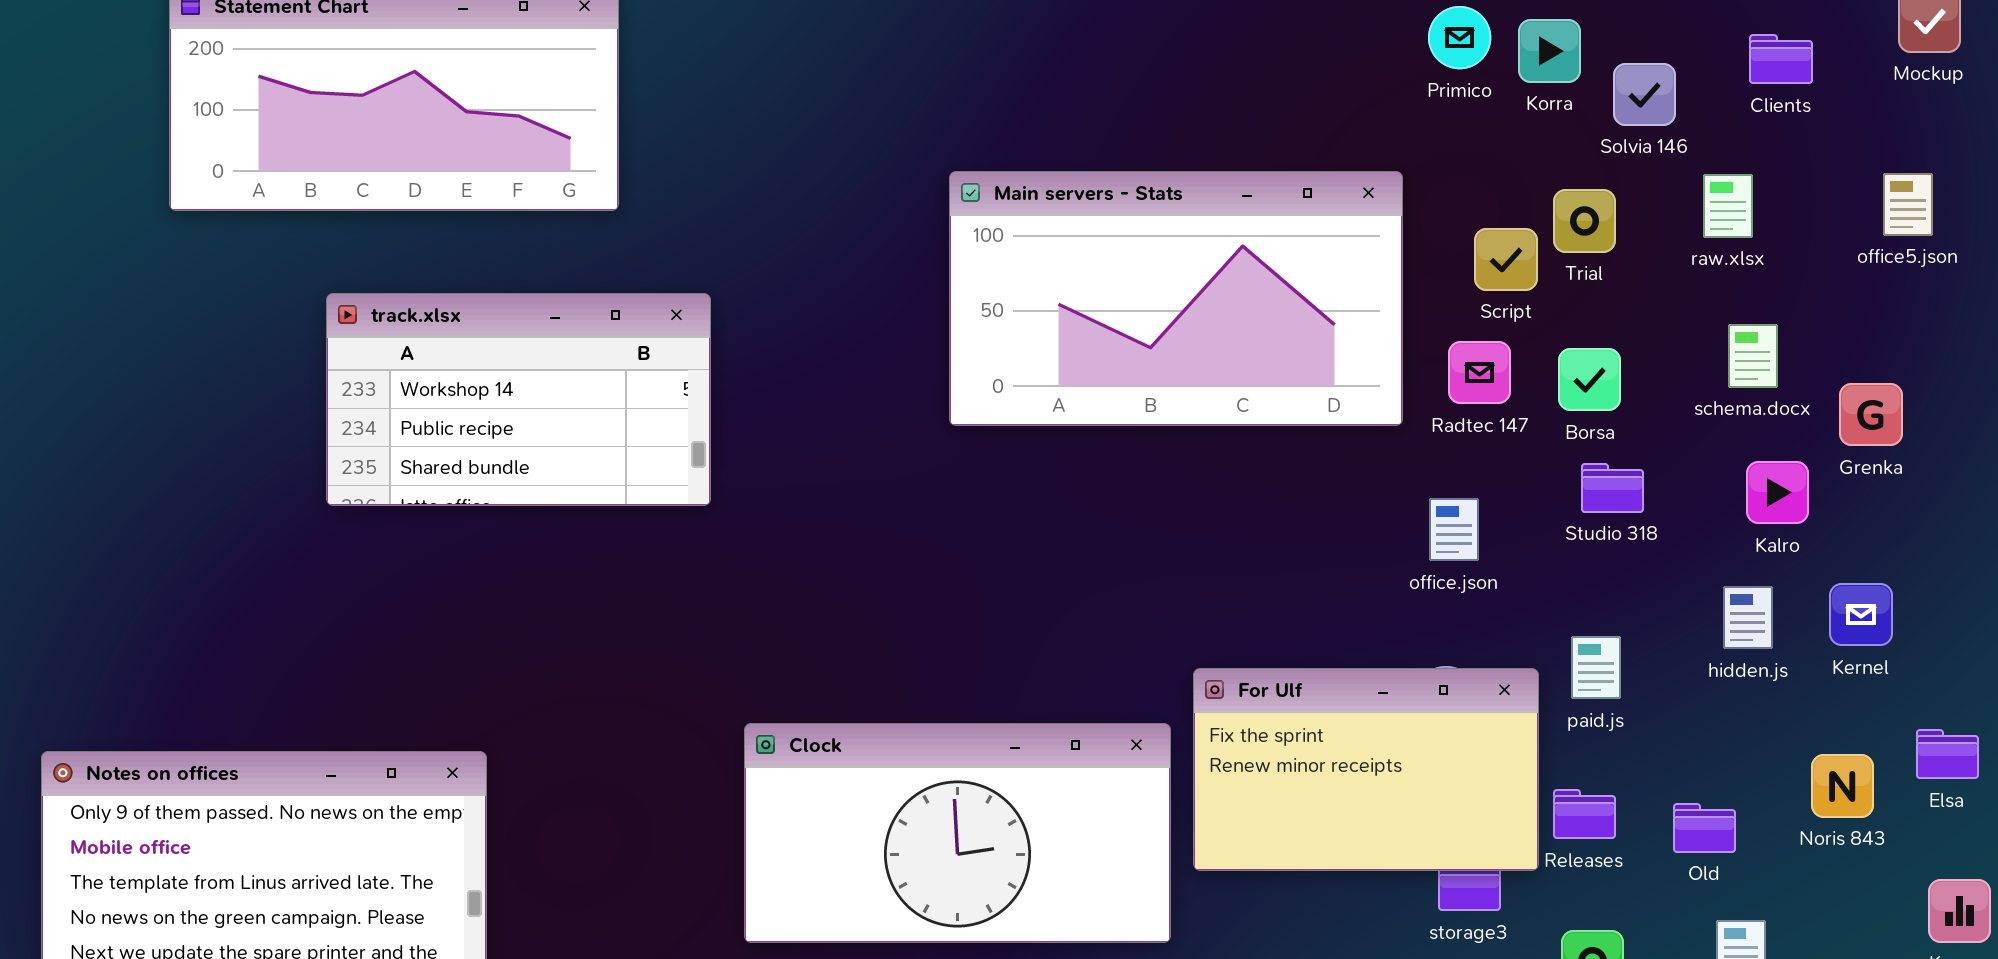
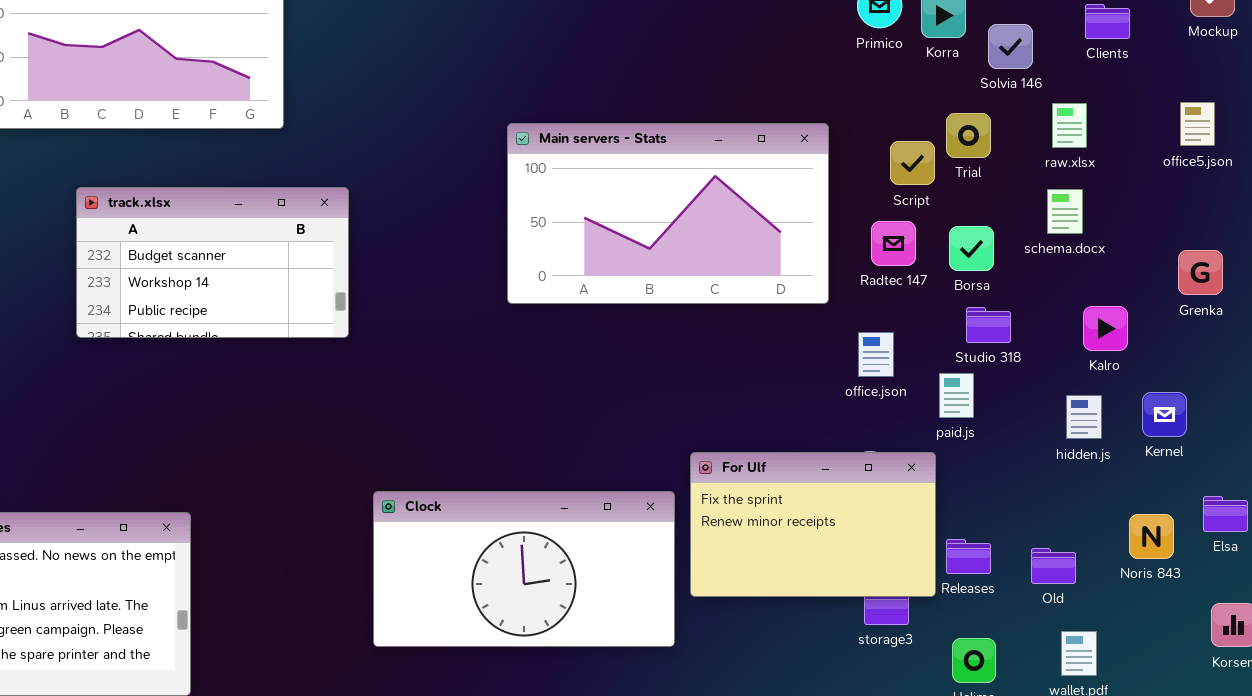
Main servers - Stats: [949,171,1403,426] -> [507,123,829,304], moved
track.xlsx: [326,293,711,506] -> [76,187,349,338], scrolled up 1 row
schema.docx: [1728,324,1778,388] -> [1047,189,1083,234], moved
Grenka: [1839,383,1903,446] -> [1178,250,1223,295], moved
paid.js: [1571,636,1621,699] -> [939,373,974,418], moved

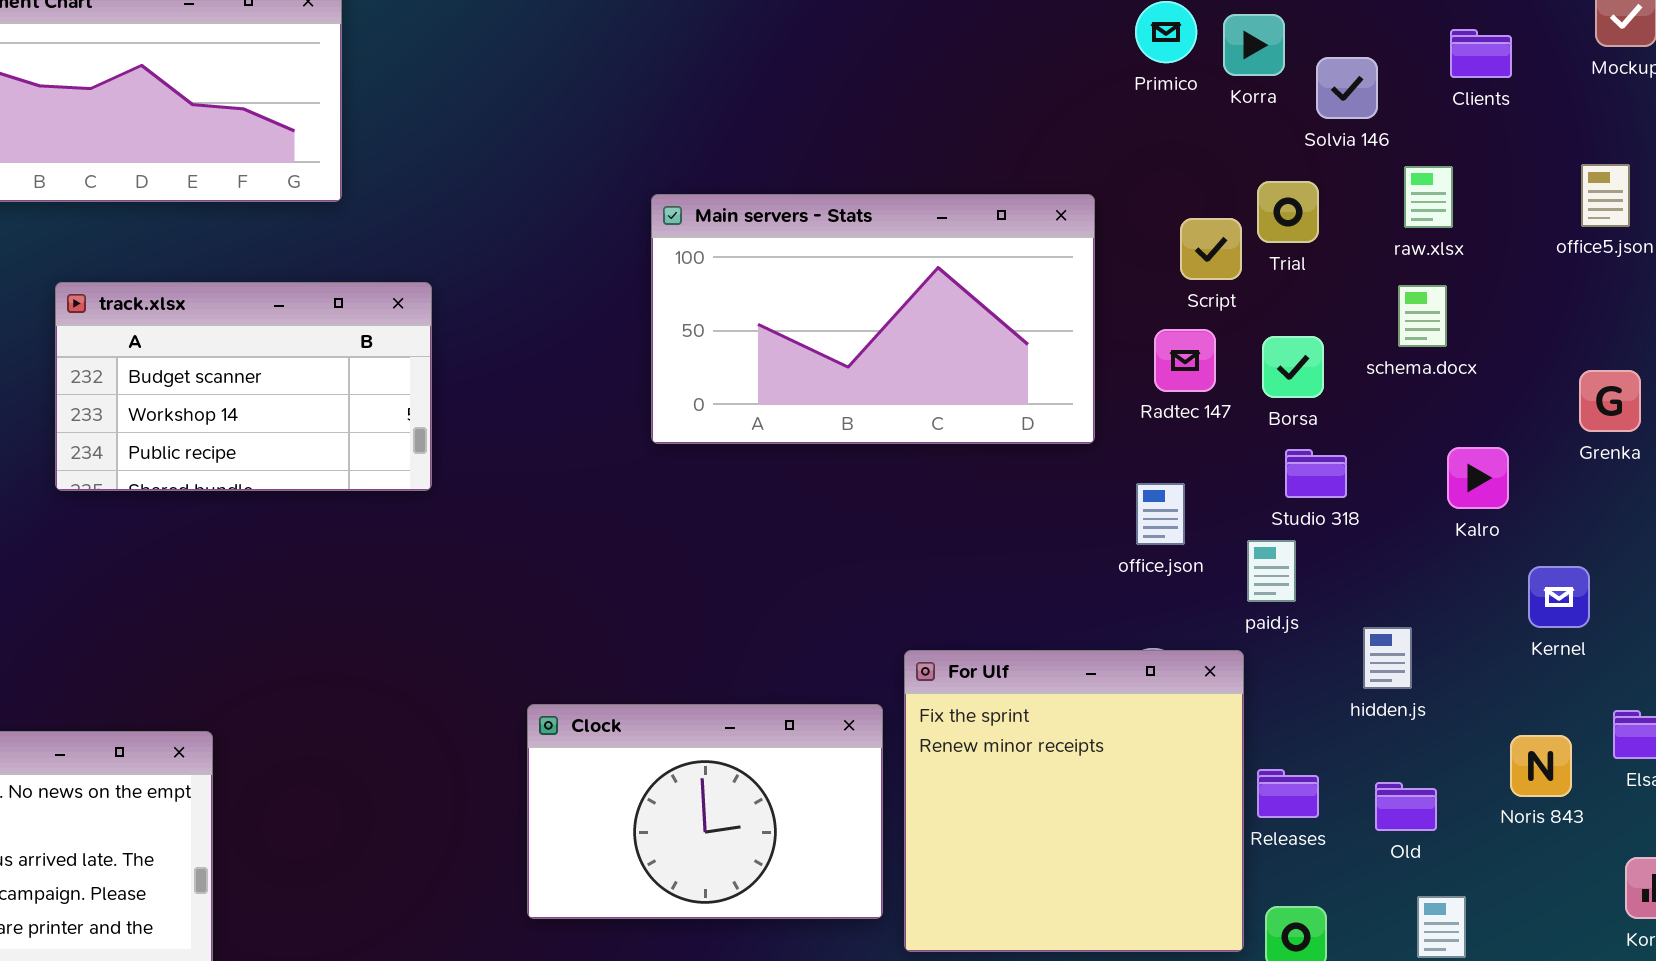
hidden.js: [1066,395,1102,439] -> [1363,627,1412,689], moved
For Ulf: [690,452,936,597] -> [904,650,1244,952], resized
Clock: [373,491,675,647] -> [527,704,883,919], resized

